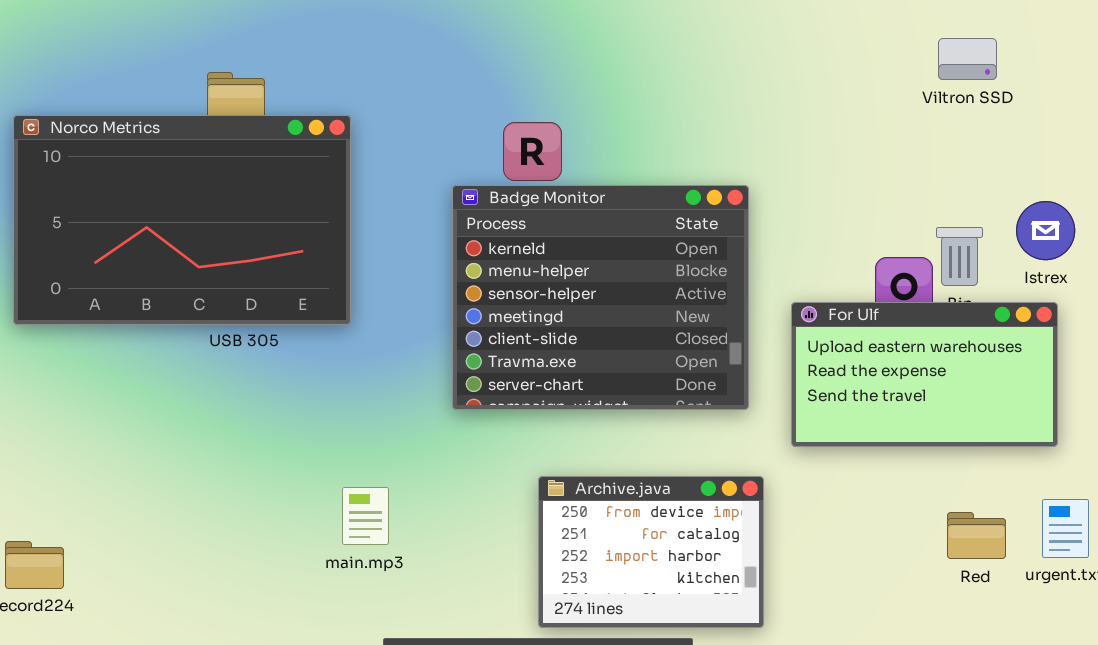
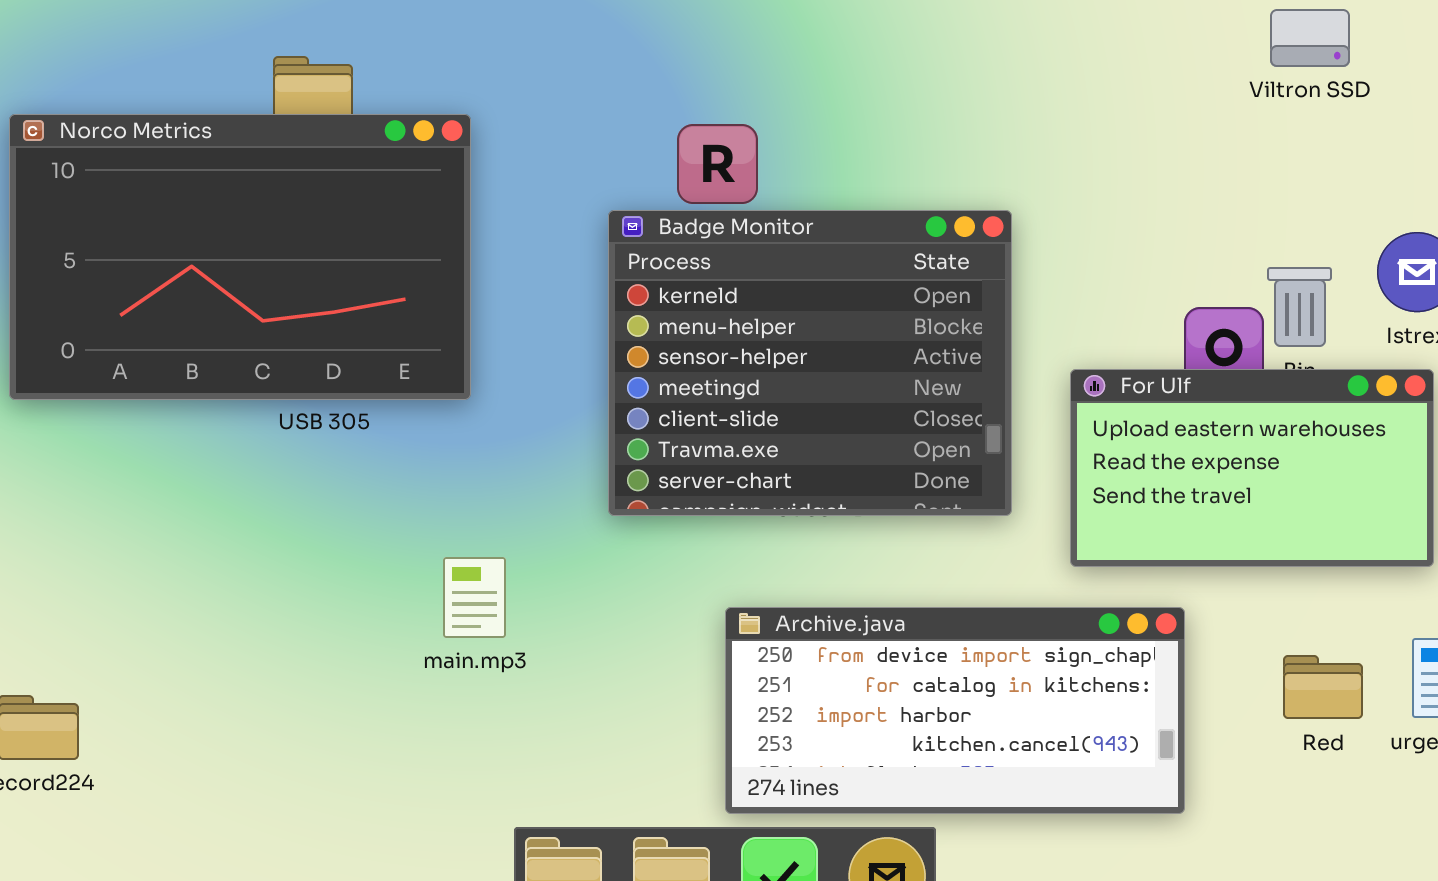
Archive.java: [538,476,764,628] -> [725,607,1185,814], resized
main.mp3: [342,487,389,545] -> [443,557,506,638], moved

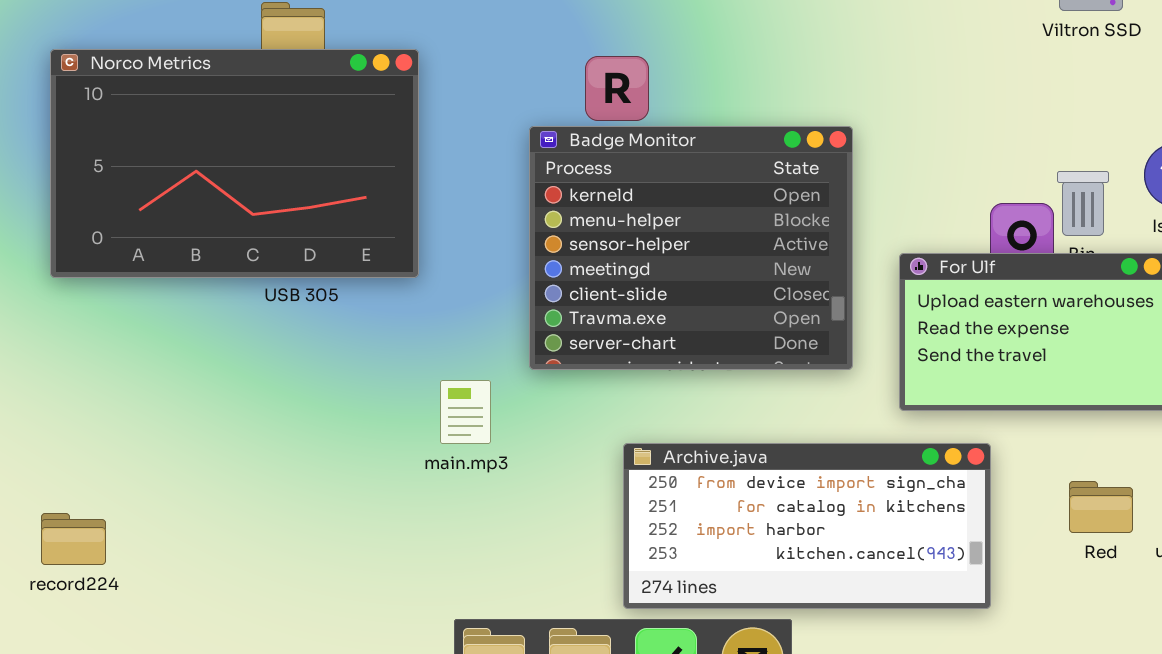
main.mp3: [443,557,506,638] -> [440,380,491,444], moved

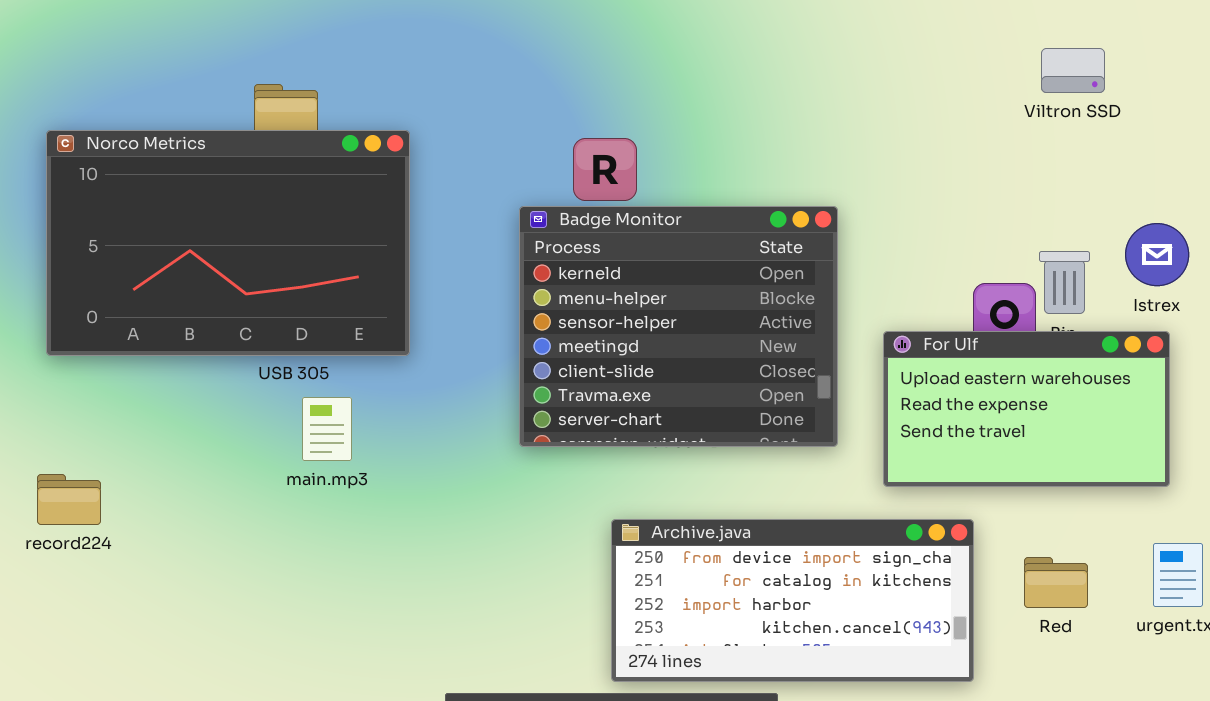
main.mp3: [440,380,491,444] -> [302,397,352,461], moved
Red: [1069,481,1133,533] -> [1024,557,1088,608], moved
record224: [41,513,106,565] -> [37,474,101,525], moved

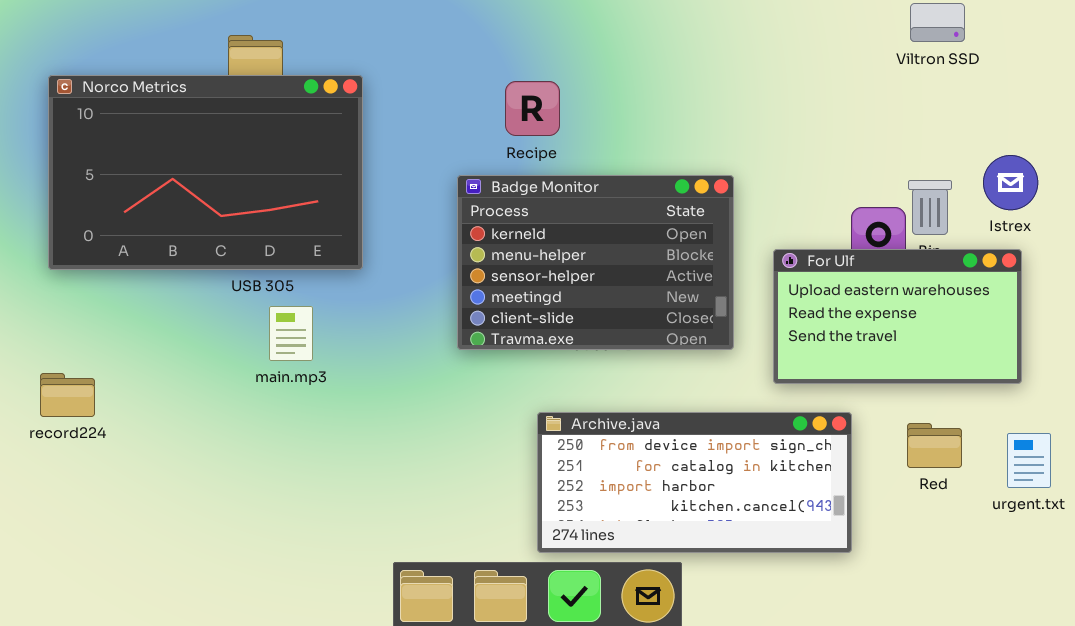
Badge Monitor: [519,206,838,447] -> [457,175,734,350], resized
Red: [1024,557,1088,608] -> [907,423,962,468], moved

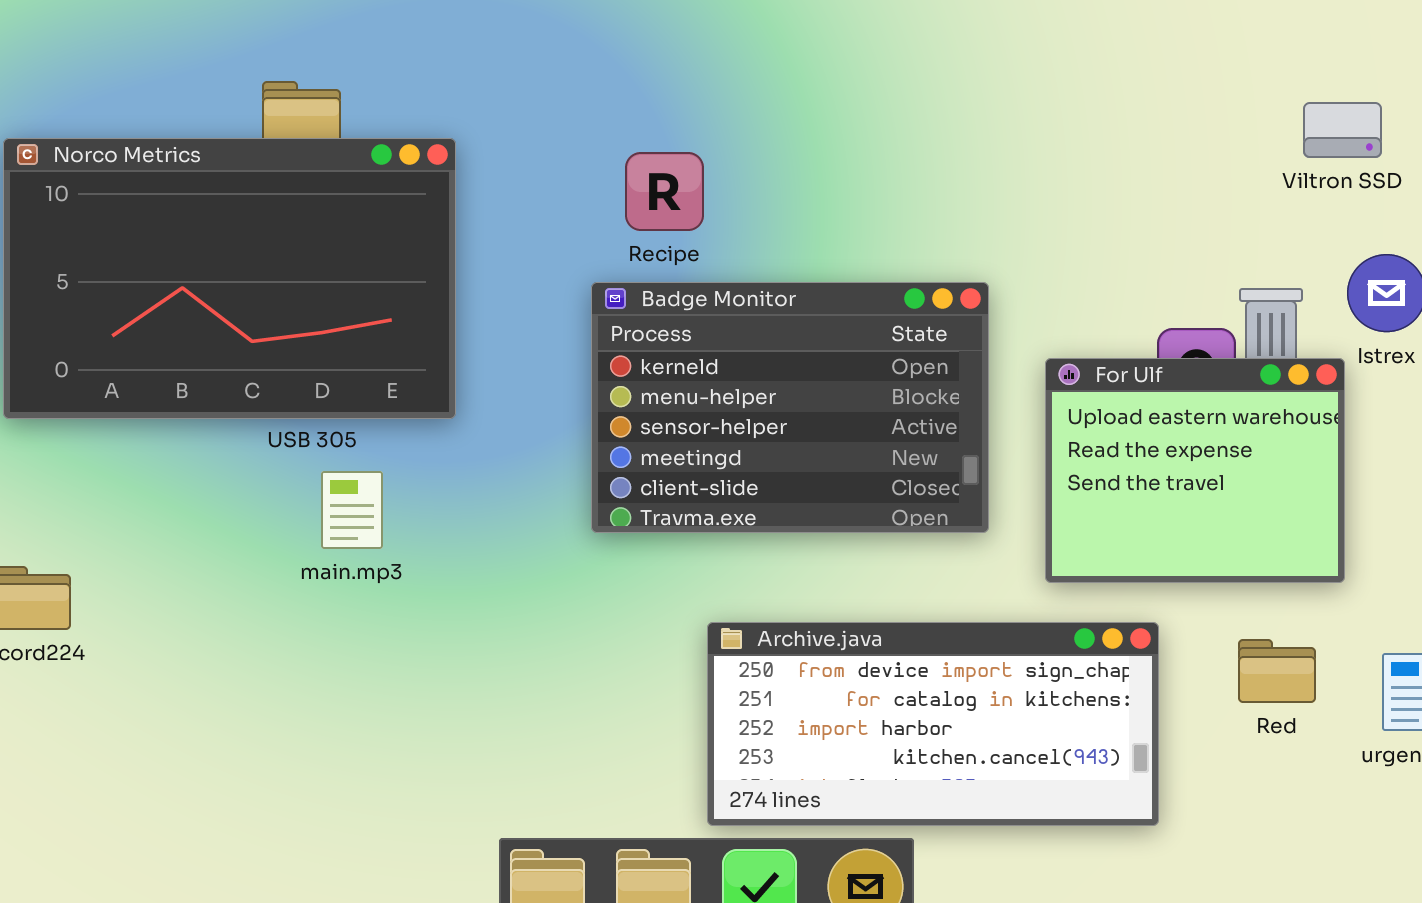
Viltron SSD: [910,3,965,42] -> [1303,102,1382,158], moved
Recipe: [505,81,560,136] -> [625,152,704,231], moved
For Ulf: [773,249,1022,384] -> [1045,358,1345,583], resized

